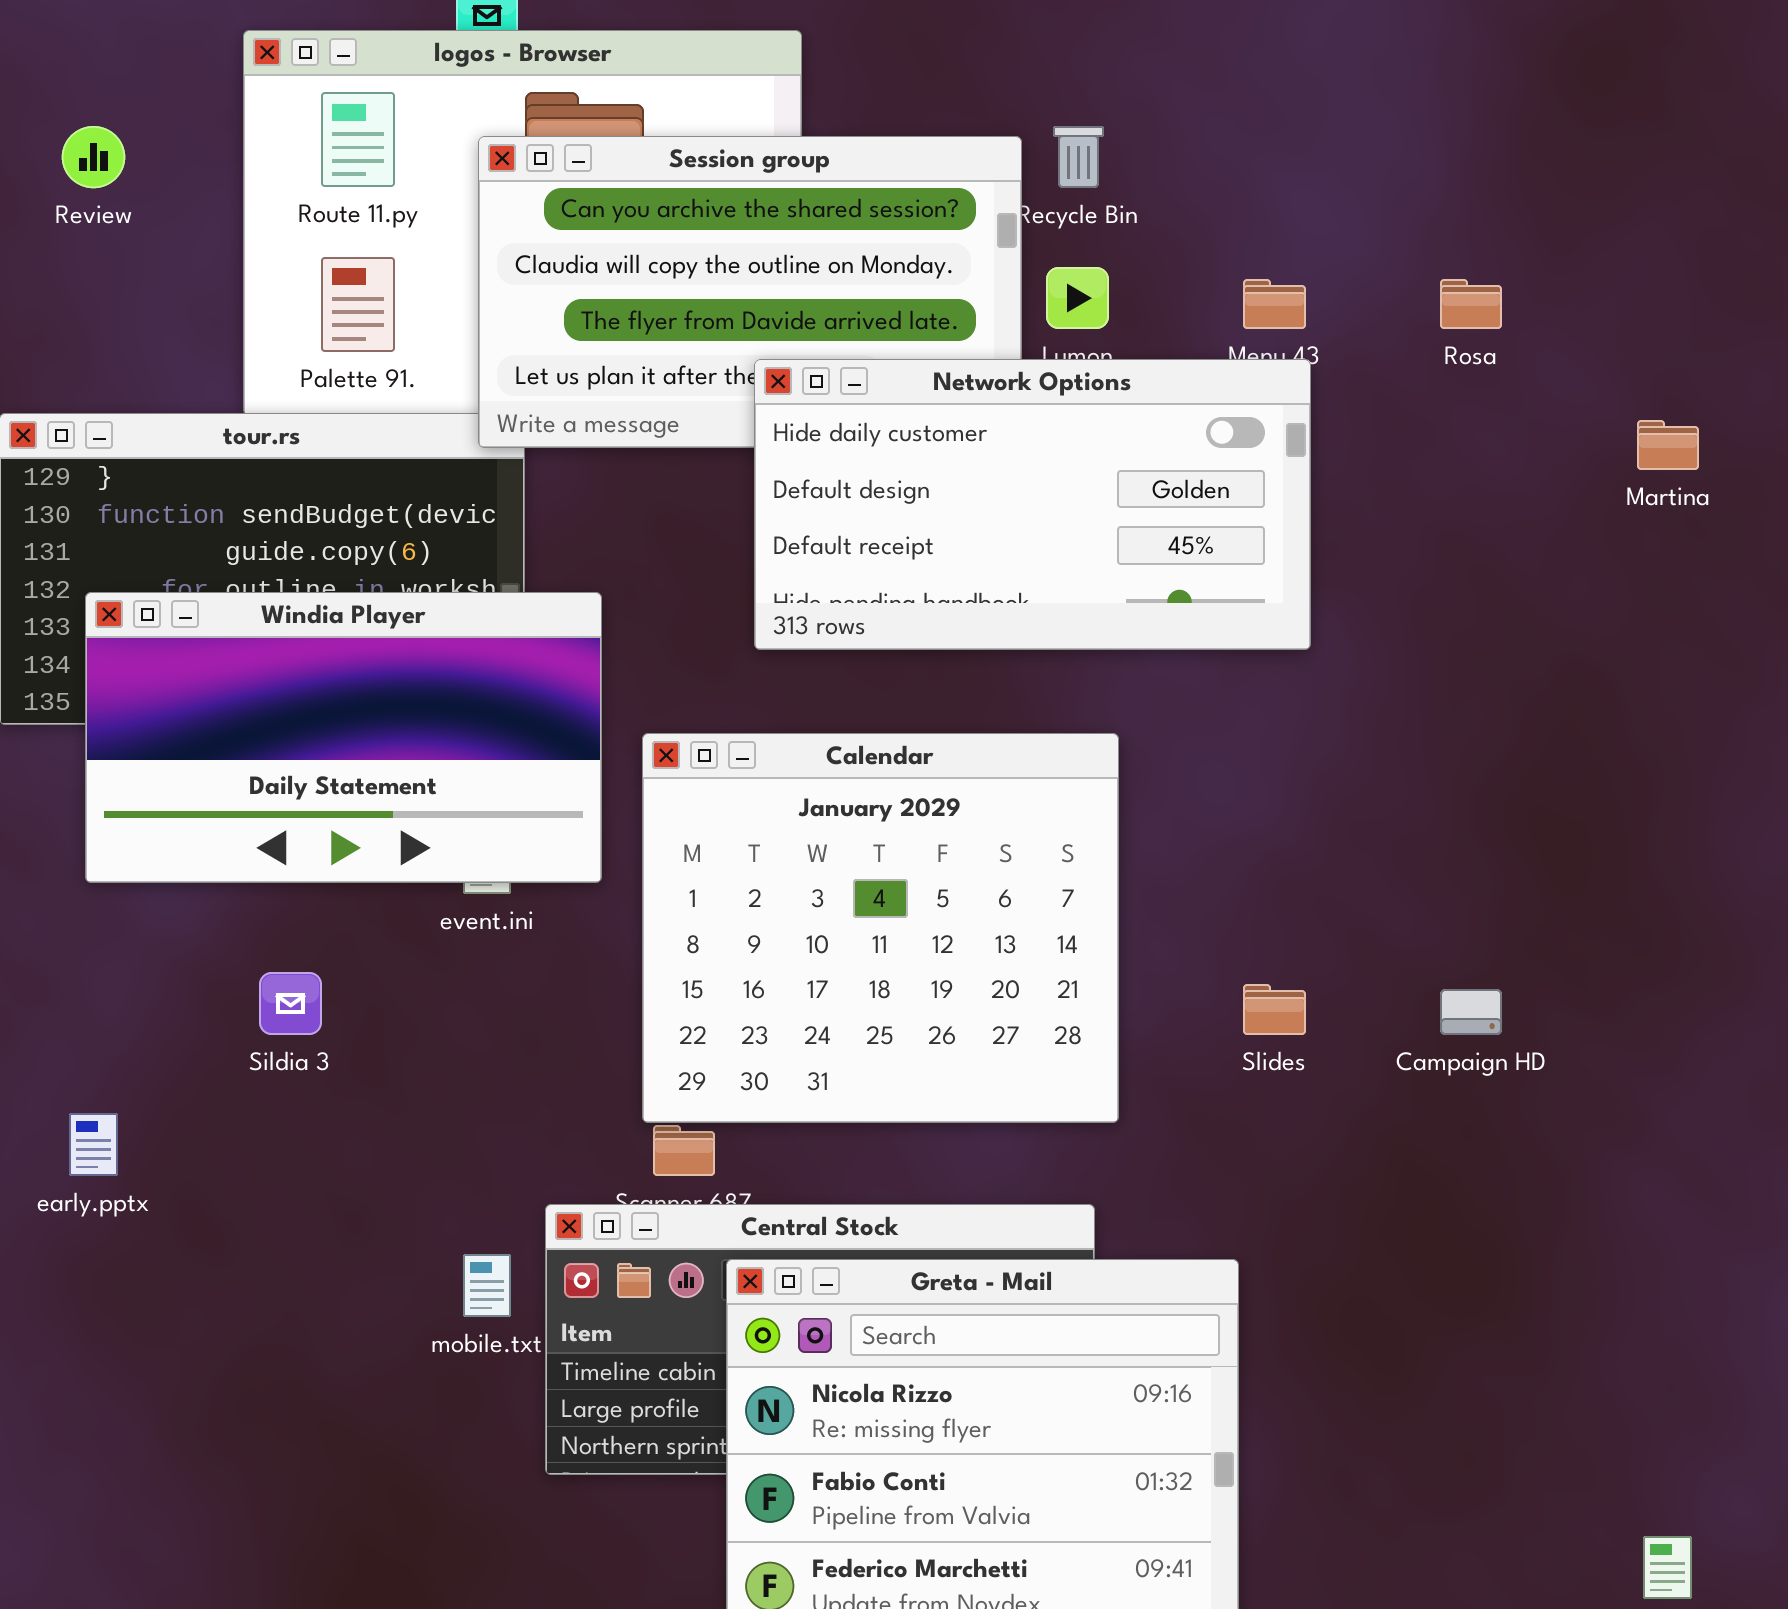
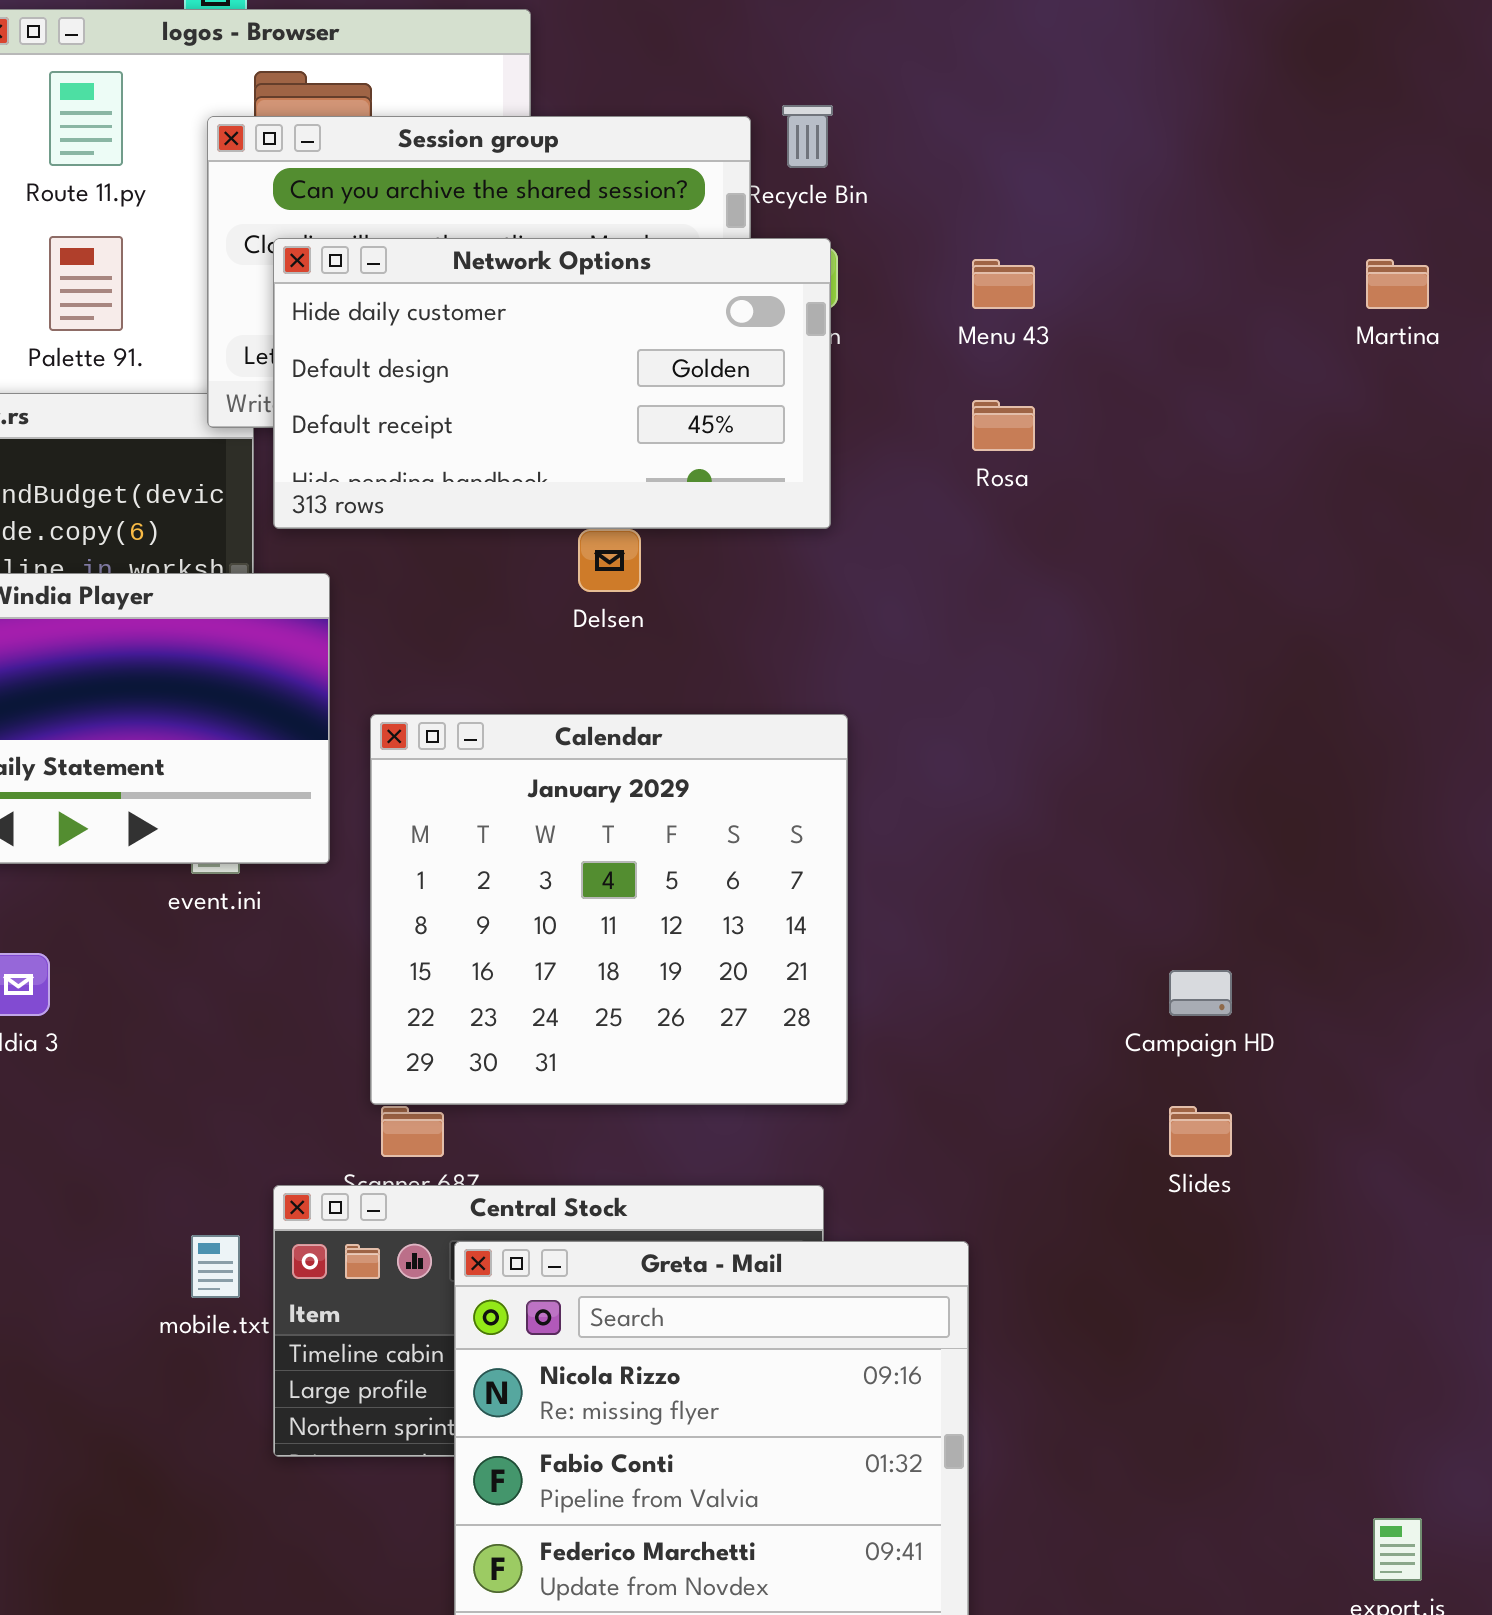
Rosa: [1440,279,1502,329] -> [972,400,1035,451], moved
Network Options: [754,359,1311,650] -> [273,238,831,529], moved
Martina: [1637,420,1699,470] -> [1366,259,1429,309], moved
Slides: [1243,984,1306,1035] -> [1169,1106,1232,1157], moved

